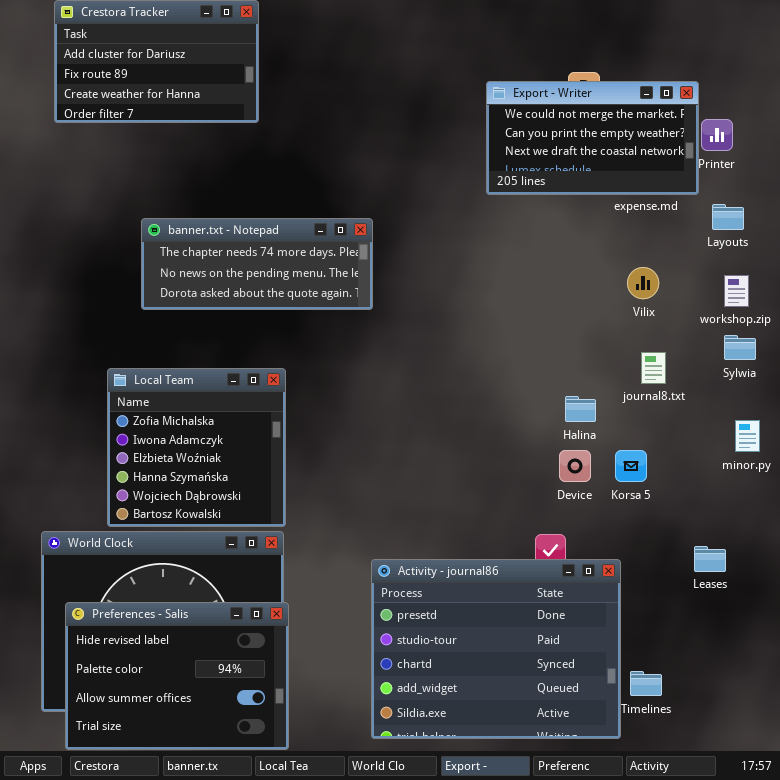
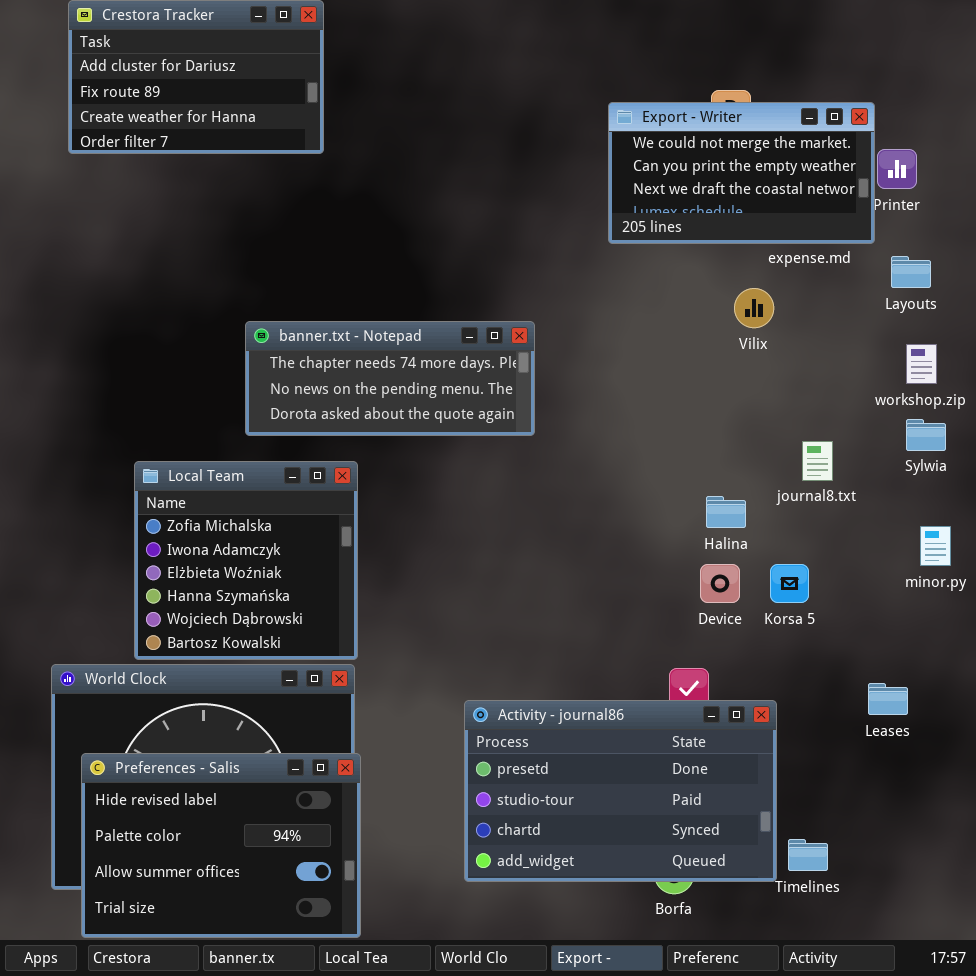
banner.txt - Notepad: [141,218,373,310] -> [245,321,535,436], moved
Vilix: [627,267,659,299] -> [734,288,774,328], moved
Activity - journal86: [371,559,621,739] -> [464,700,777,882], resized

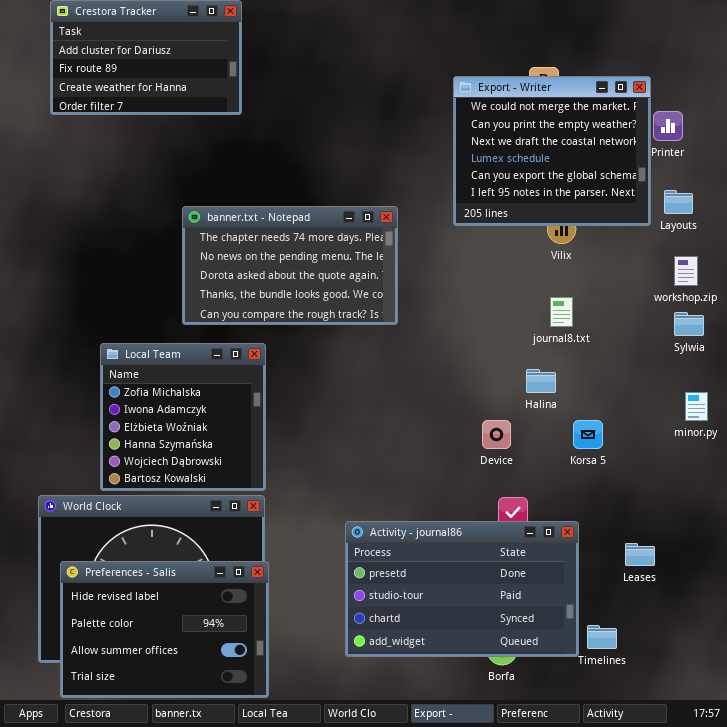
Export - Writer: [608,102,875,244] -> [453,76,651,226], resized
banner.txt - Notepad: [245,321,535,436] -> [182,206,398,325], resized
journal8.txt: [802,441,833,481] -> [550,297,573,327], moved
Device: [700,564,740,603] -> [482,420,511,449], moved
Leases: [868,683,908,715] -> [625,543,655,566], moved

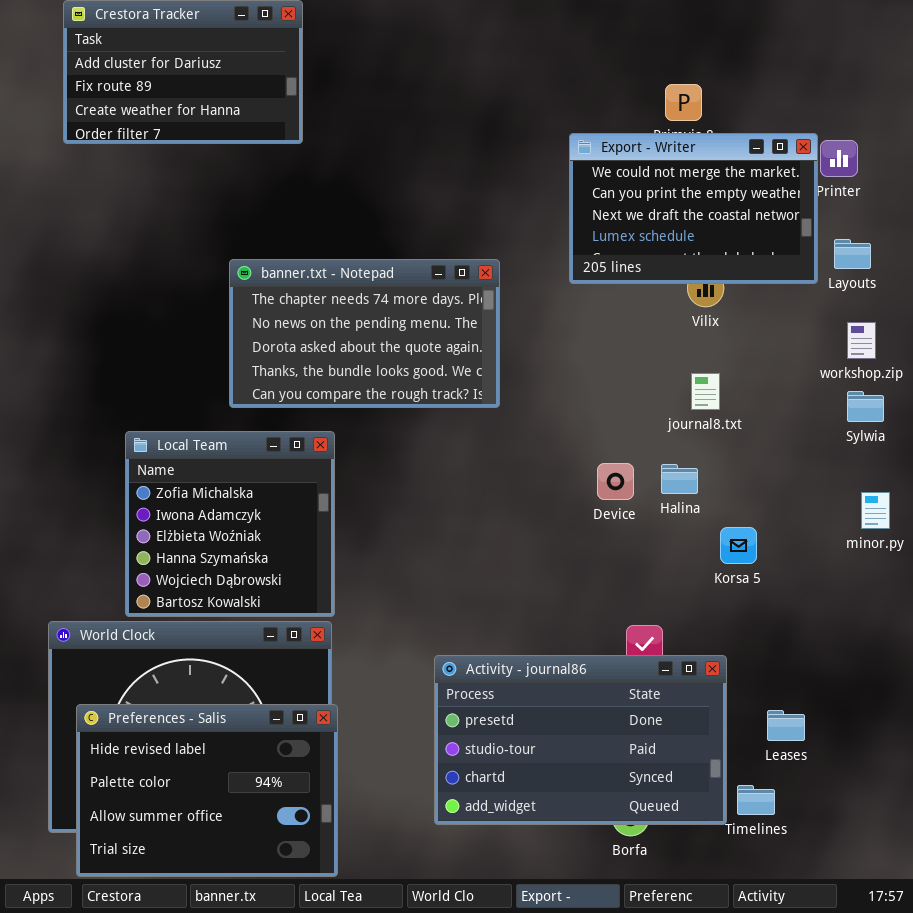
Export - Writer: [453,76,651,226] -> [569,133,818,284], resized
Device: [482,420,511,449] -> [597,463,634,500], moved
Leases: [625,543,655,566] -> [767,710,805,741], moved

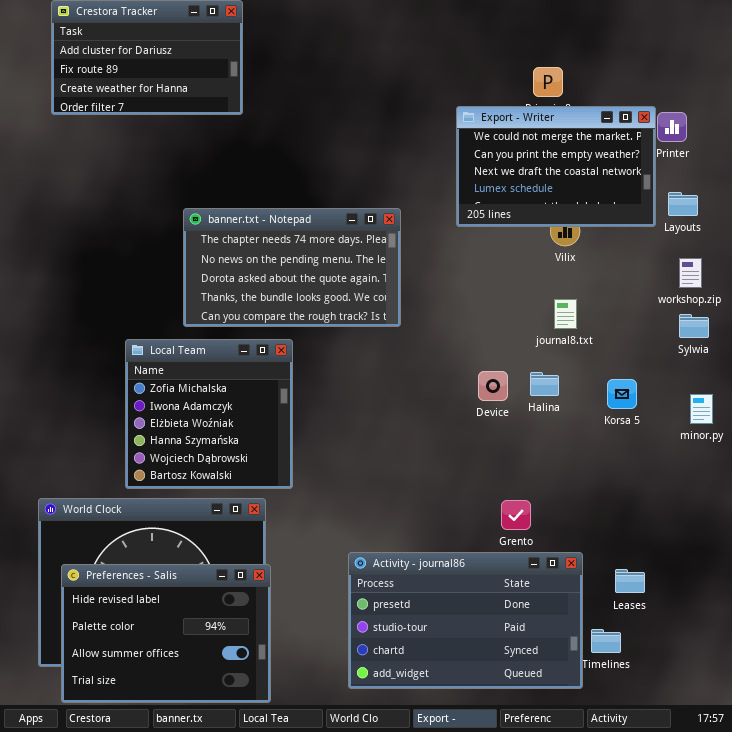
Local Team: [125,431,335,617] -> [125,339,293,489], moved
Korsa 5: [720,527,757,564] -> [607,379,637,409], moved
Activity - journal86: [434,655,727,825] -> [348,552,583,689], moved

